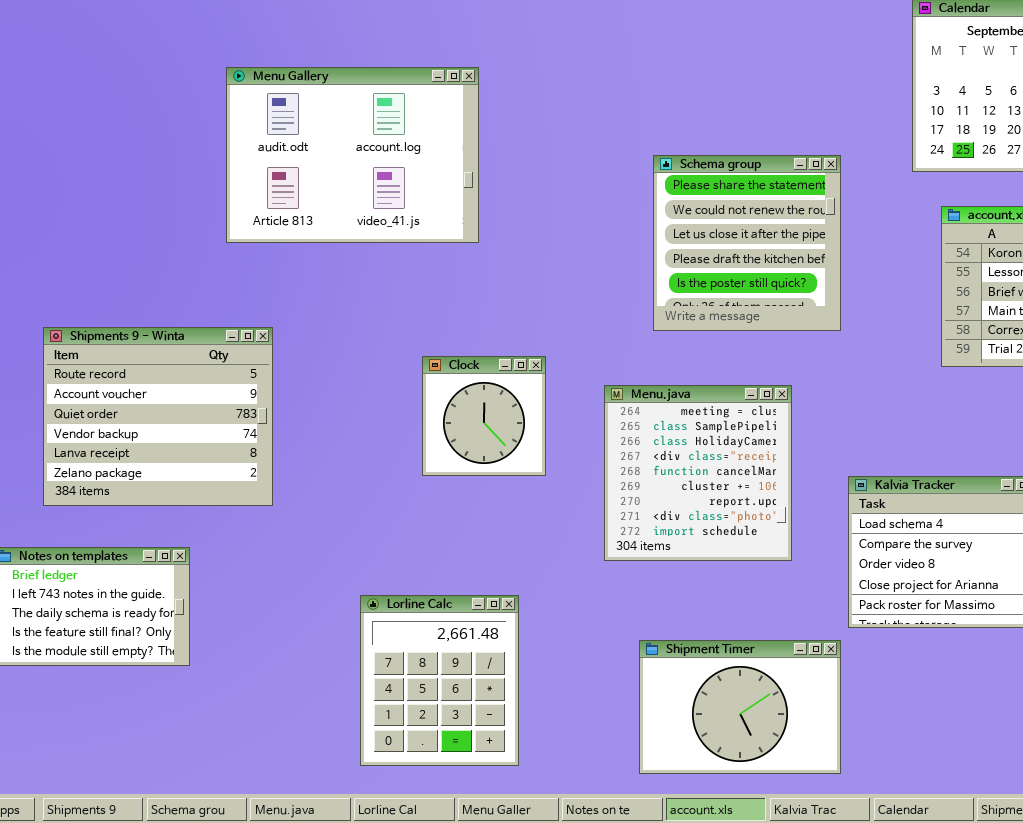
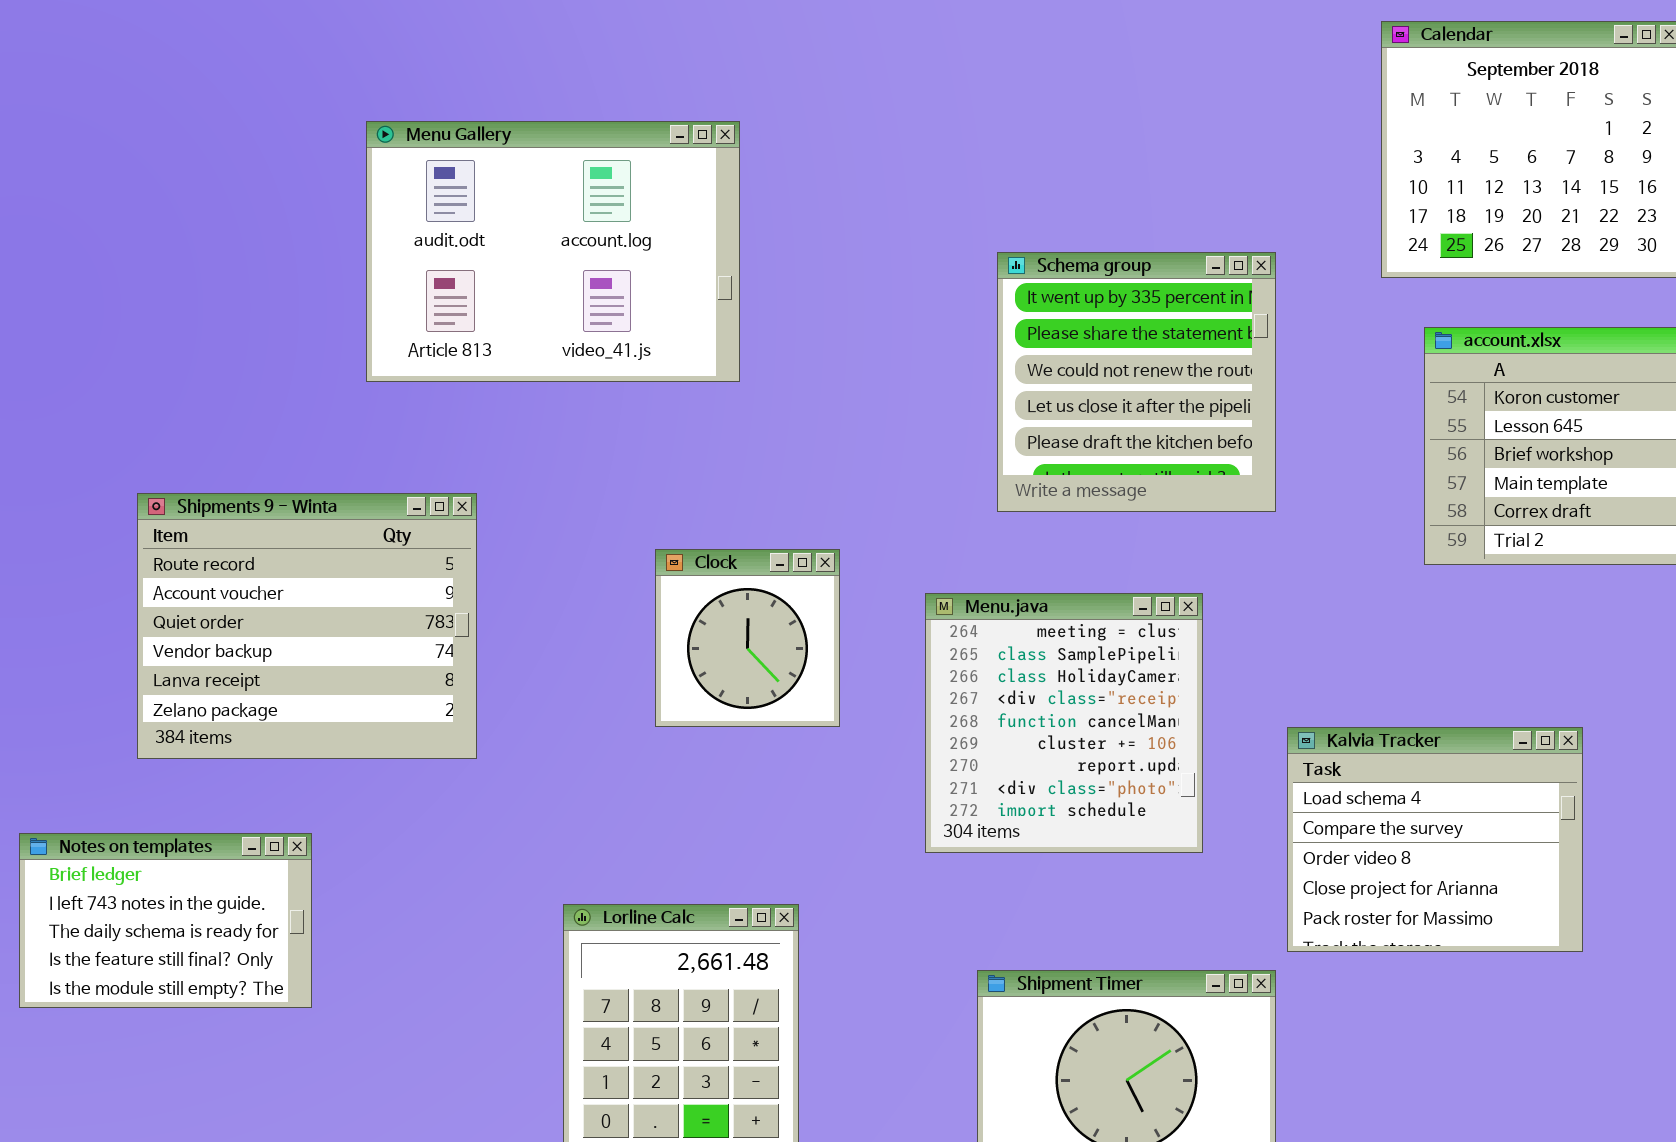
Schema group: [653,155,841,331] -> [997,252,1276,512], scrolled up 1 row
Shipments 9 - Winta: [43,327,273,506] -> [137,493,477,759], moved

